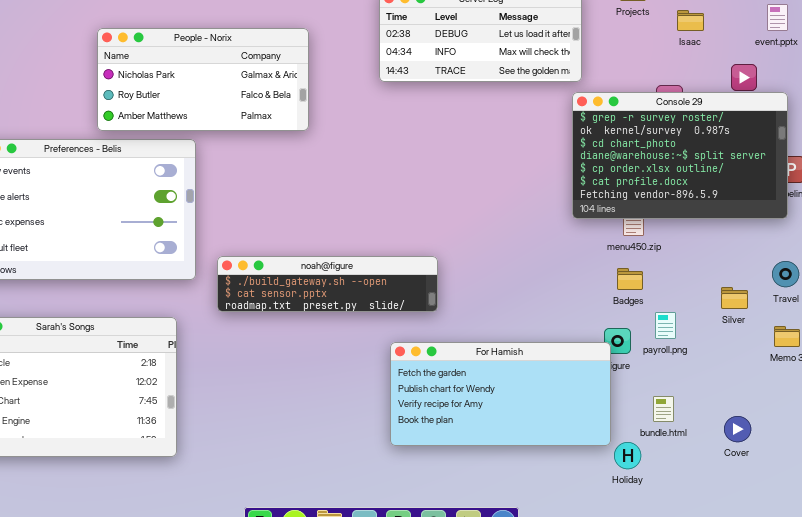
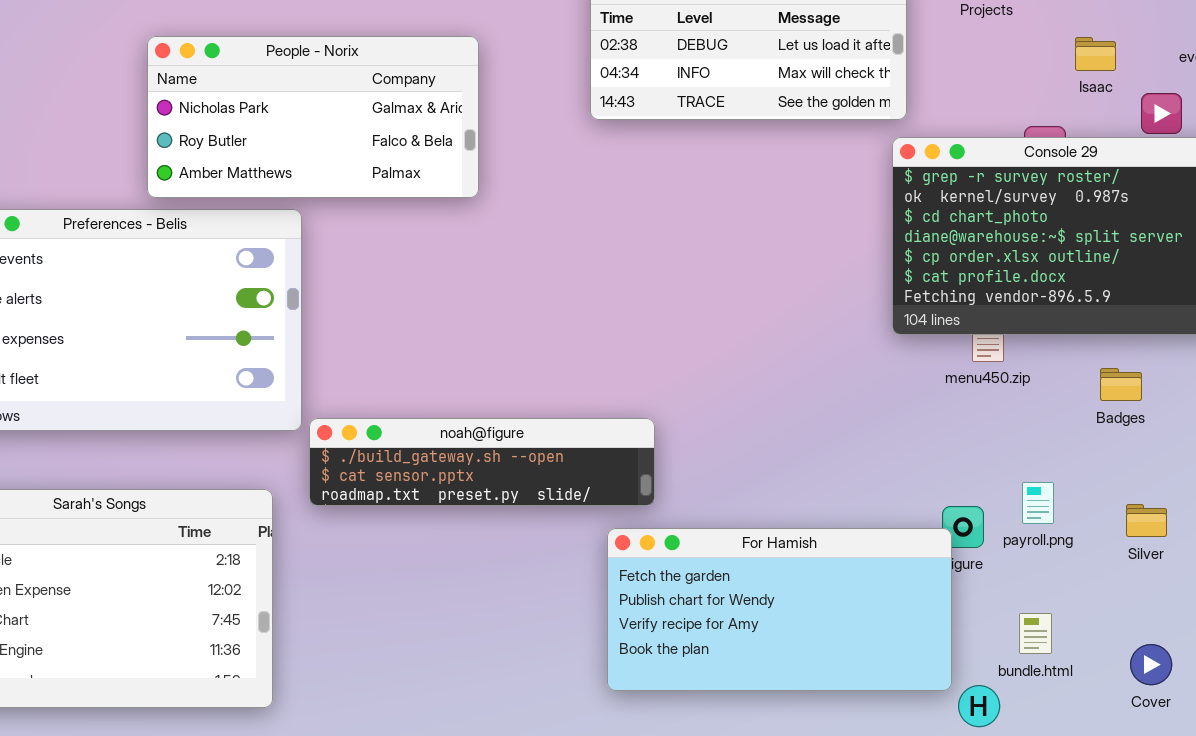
Isaac: [677,10,704,31] -> [1075,37,1116,71], moved
noah@figure: [217,256,438,312] -> [309,418,655,506], moved
Badges: [617,268,643,290] -> [1100,368,1142,401], moved
Silver: [721,287,748,309] -> [1126,504,1167,537], moved

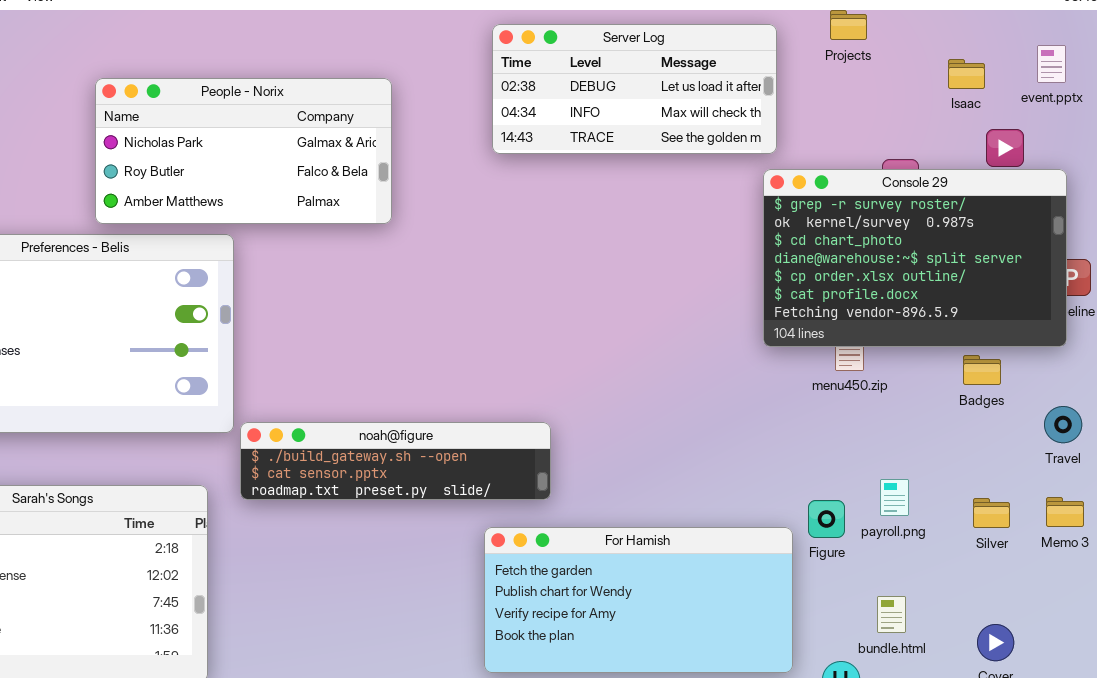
Isaac: [1075,37,1116,71] -> [948,59,985,89], moved
Badges: [1100,368,1142,401] -> [963,355,1001,385], moved
For Hamish: [607,528,952,691] -> [484,527,793,673], moved

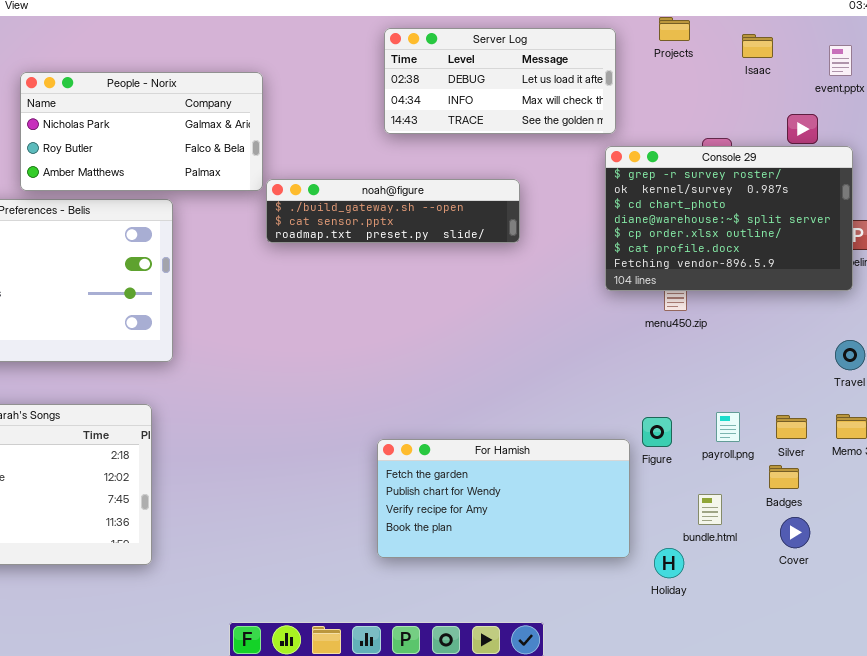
Isaac: [948,59,985,89] -> [742,34,773,58], moved
People - Norix: [95,78,392,224] -> [20,72,263,191], moved
Badges: [963,355,1001,385] -> [769,465,799,489], moved
noah@figure: [240,422,551,500] -> [266,179,520,243], moved
payroll.png: [880,479,909,516] -> [716,412,740,442], moved

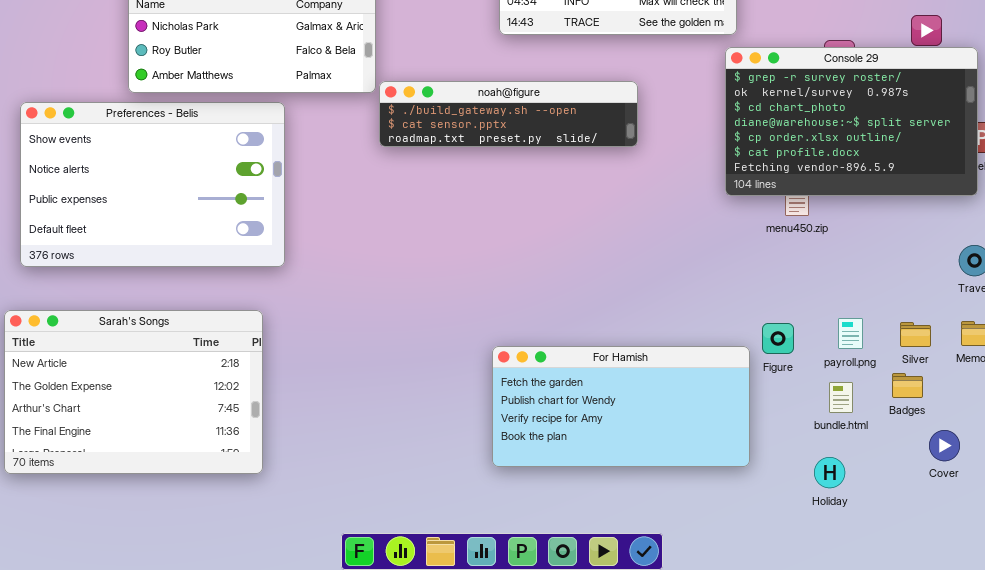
bundle.html: [698,494,722,525] -> [829,382,853,413], moved
Cover: [780,517,810,548] -> [929,430,960,461], moved
Holiday: [654,548,684,578] -> [814,457,845,488], moved

